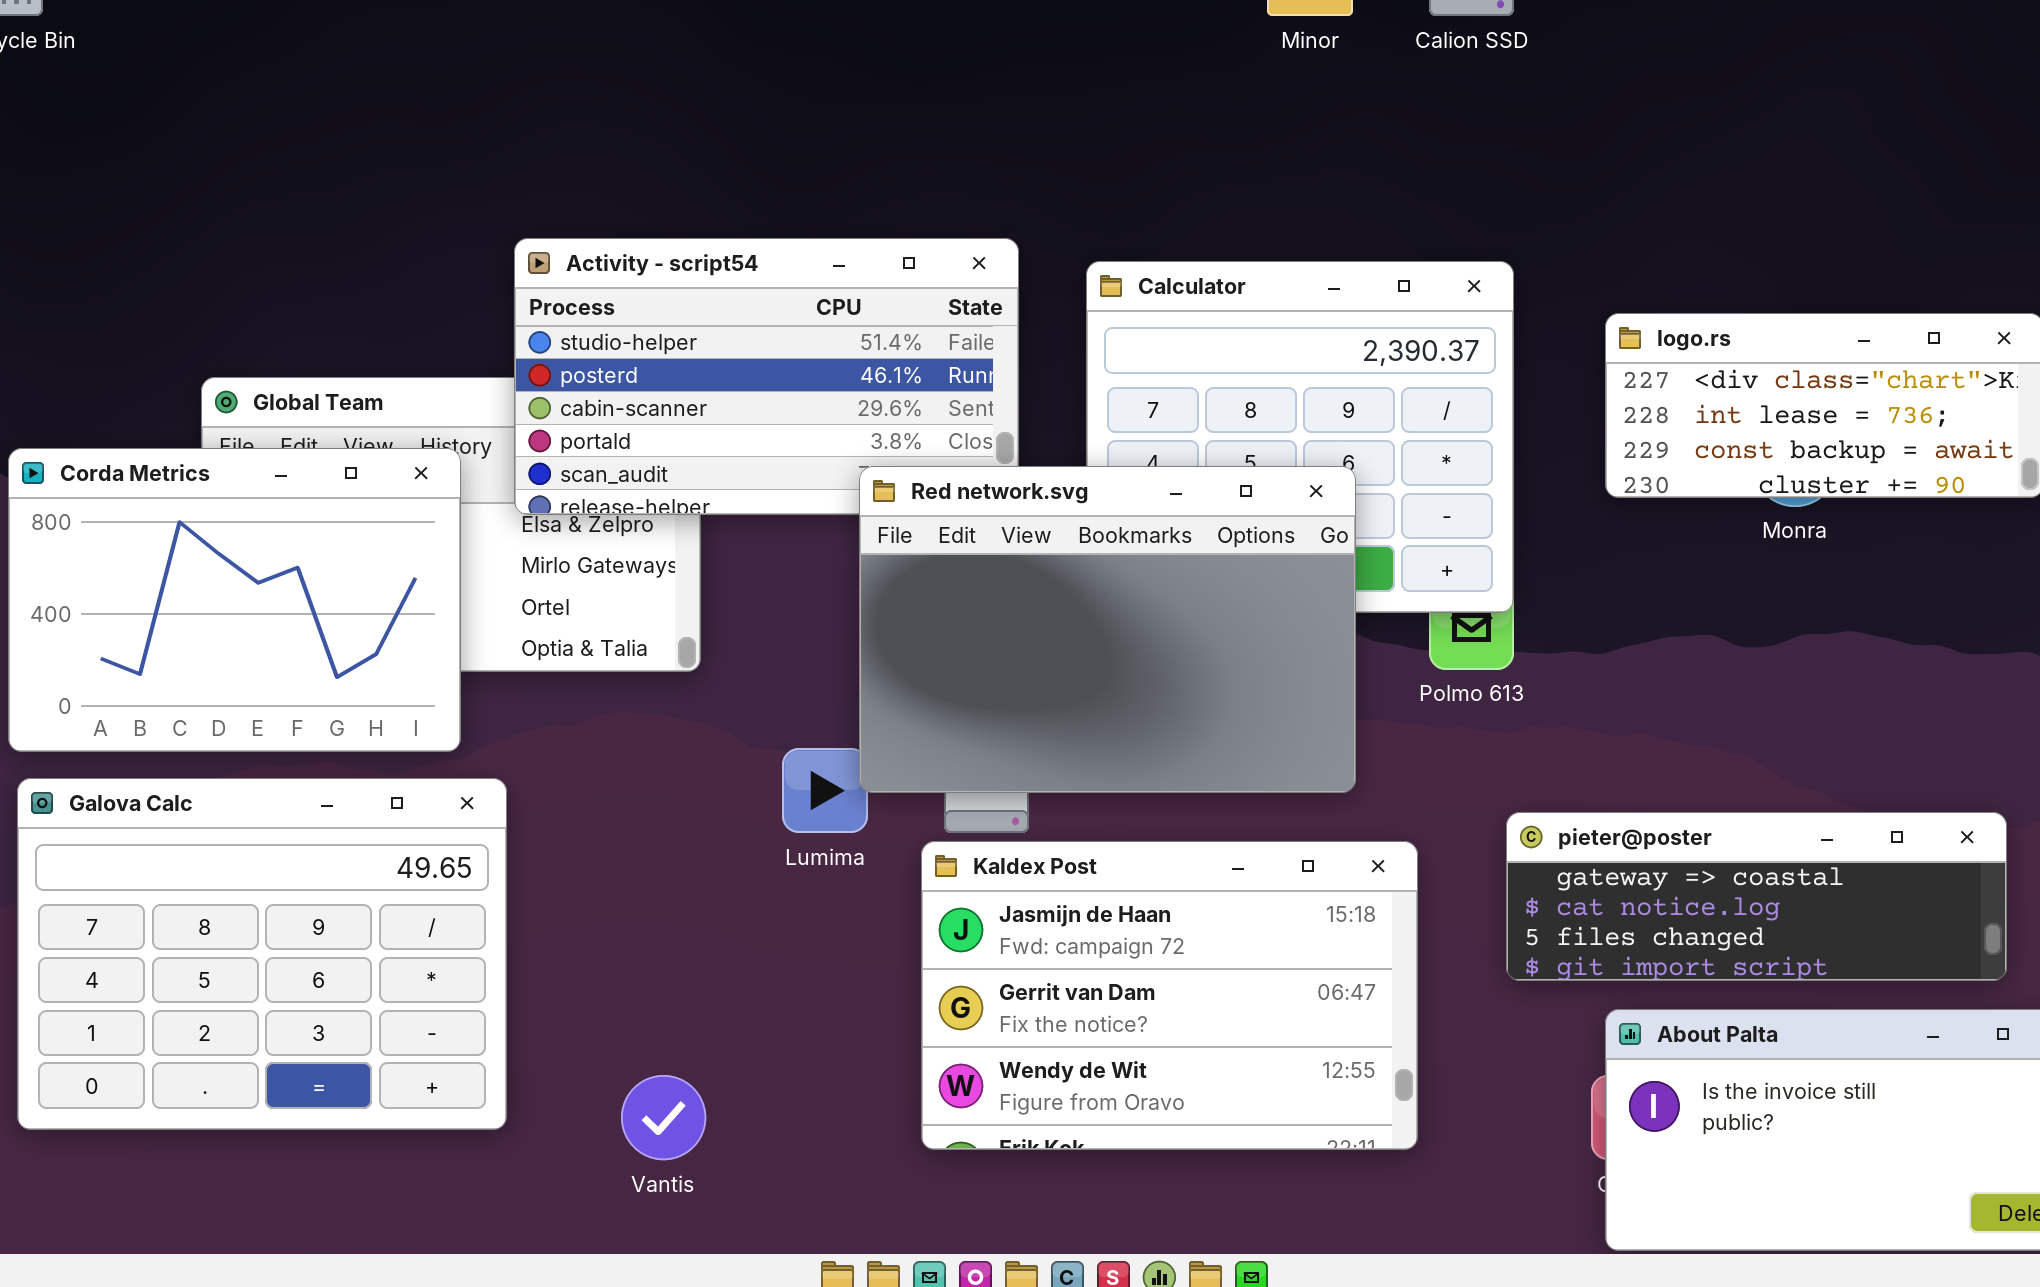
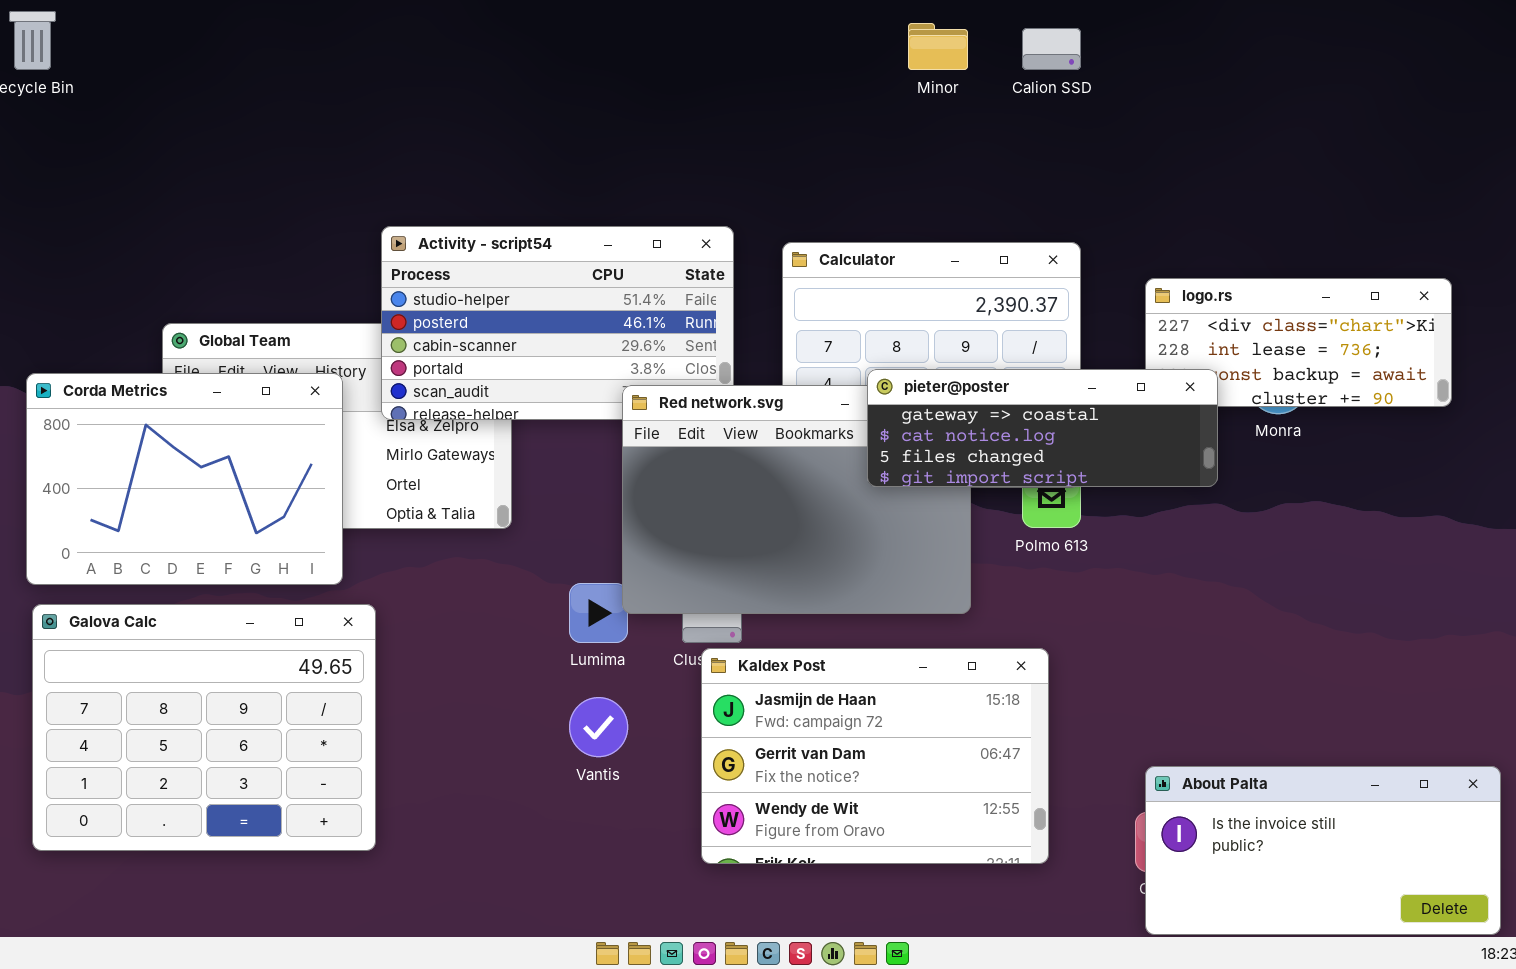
pieter@poster: [1506,812,2007,981] -> [867,369,1218,487], moved
Kaldex Post: [921,841,1418,1150] -> [701,648,1049,864], moved
Vantis: [621,1075,706,1160] -> [569,697,628,757], moved

